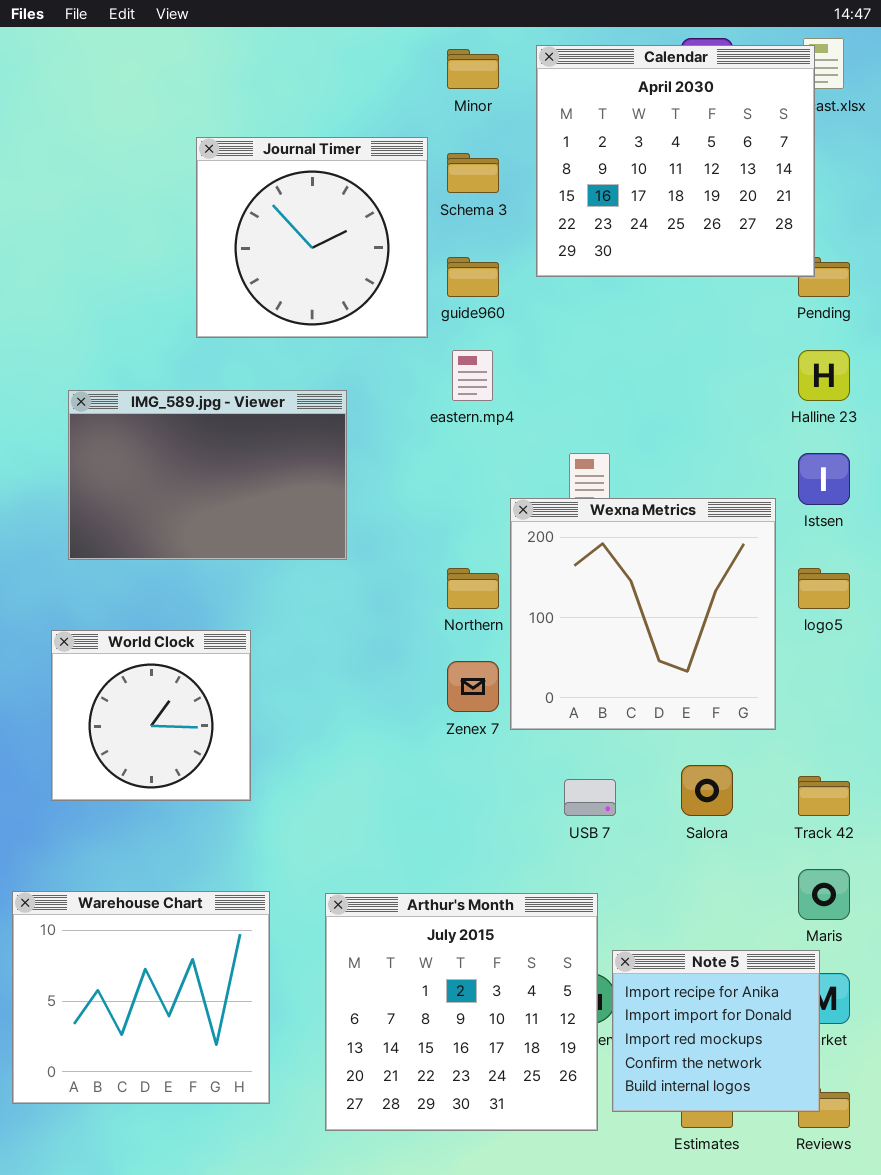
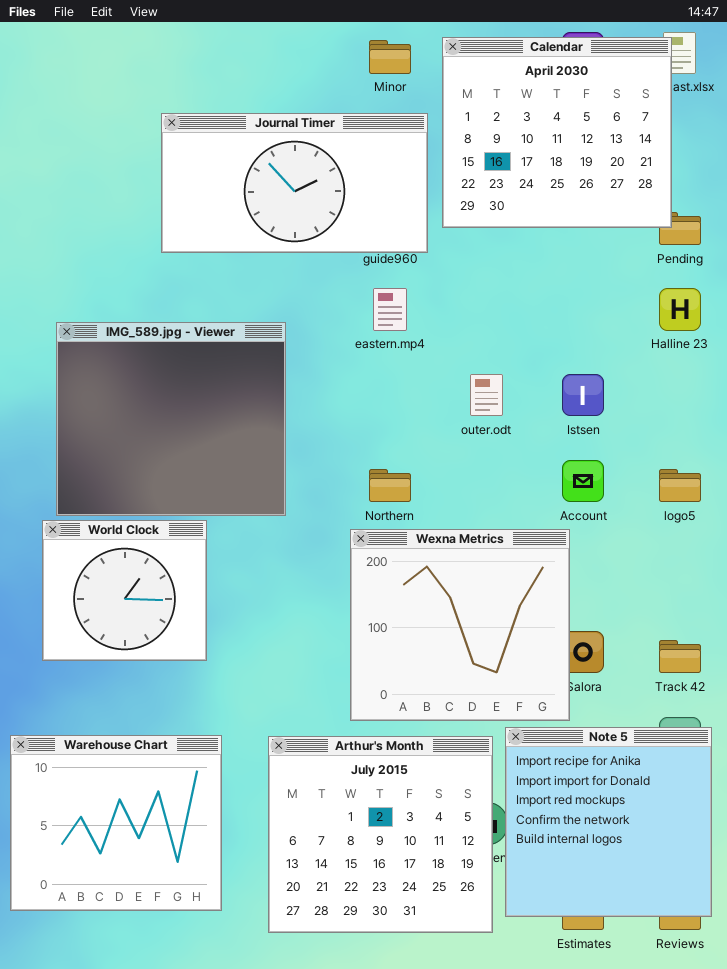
Journal Timer: [196,137,428,338] -> [161,113,428,253], resized
IMG_589.jpg - Viewer: [68,390,347,560] -> [56,322,286,516], resized
Istsen: [798,453,850,505] -> [562,374,604,416], moved
Wexna Metrics: [510,498,776,730] -> [350,529,570,721], moved
Note 5: [612,950,820,1112] -> [505,727,712,917], resized

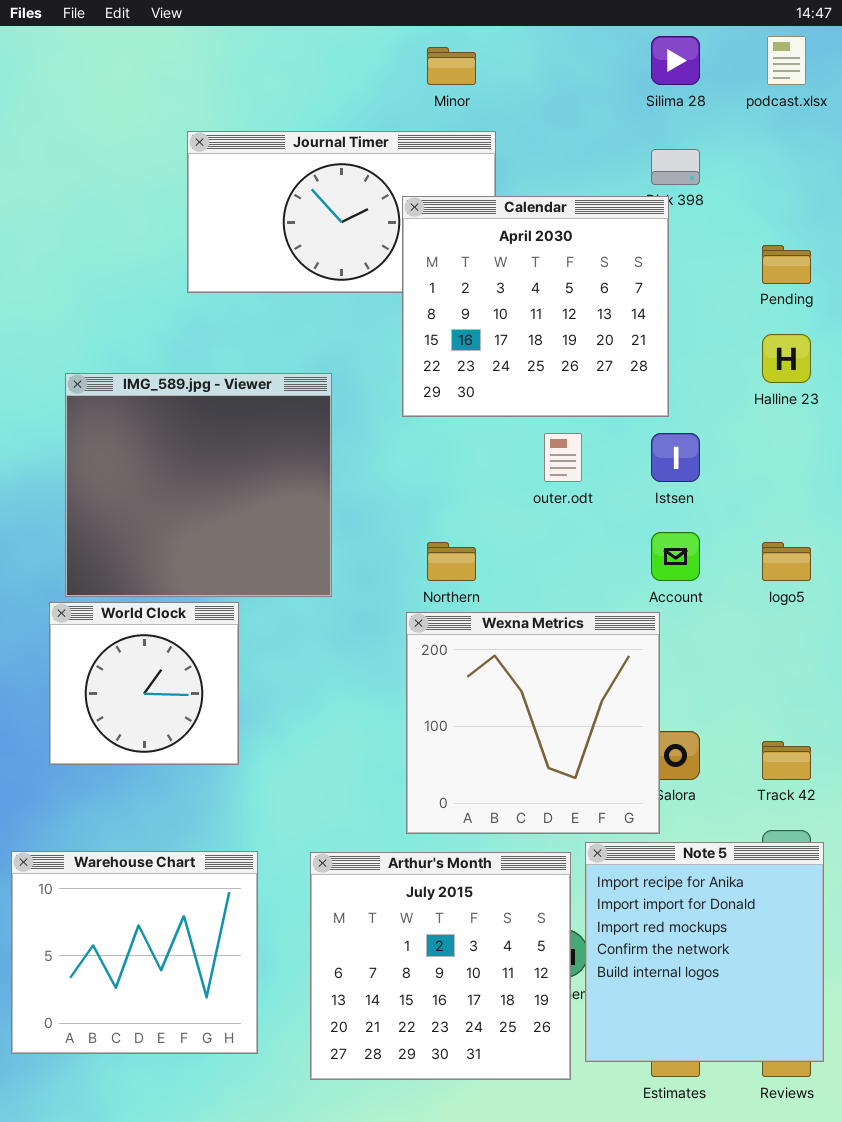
Calendar: [442,37,672,228] -> [402,196,669,417], moved

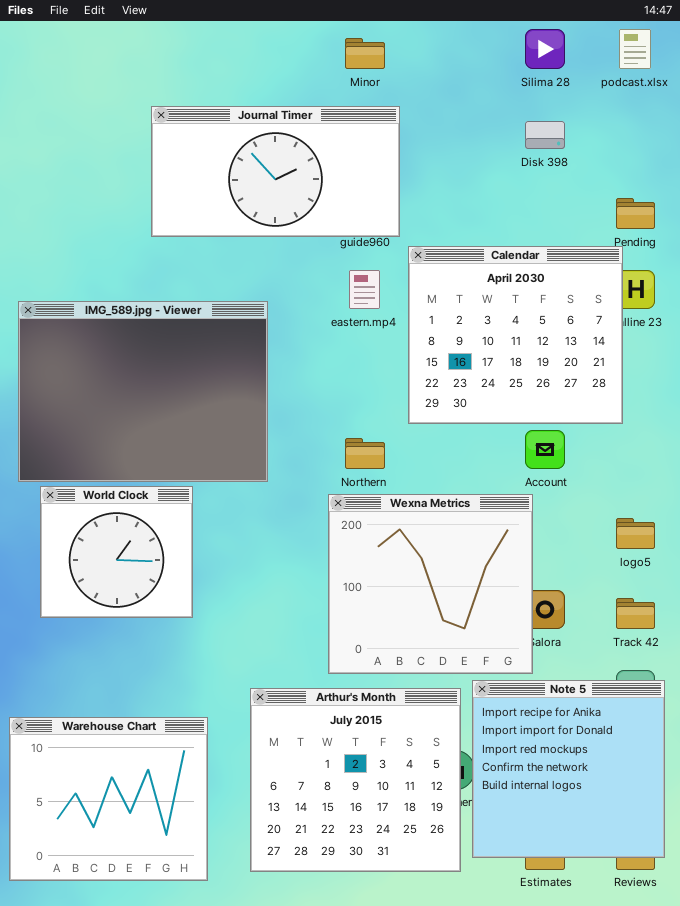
Calendar: [402,196,669,417] -> [408,246,623,424], moved
IMG_589.jpg - Viewer: [65,373,332,597] -> [18,301,268,482], resized
logo5: [762,542,811,581] -> [616,518,655,549], moved
Warehouse Chart: [11,851,258,1054] -> [9,717,208,881], moved

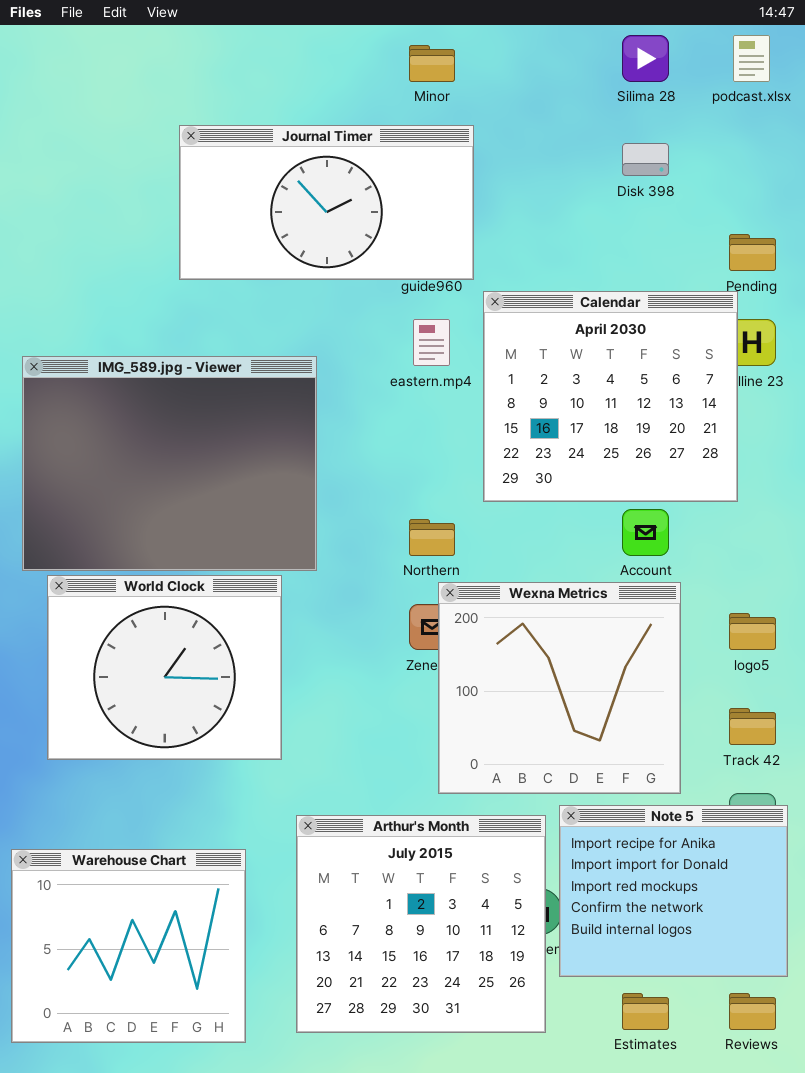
World Clock: [40,486,193,618] -> [47,575,282,760], resized
Wexna Metrics: [328,494,533,674] -> [438,582,681,794], moved
Note 5: [472,680,665,858] -> [559,805,788,977], resized

